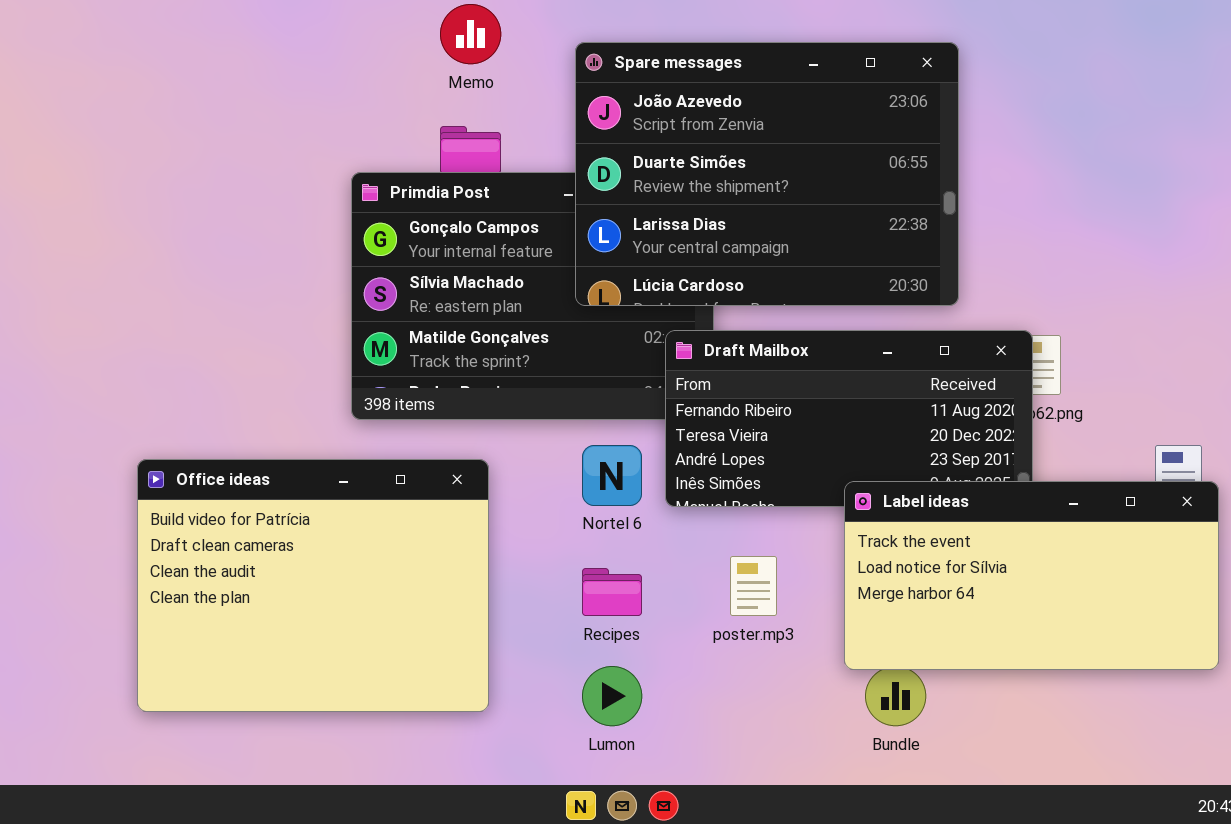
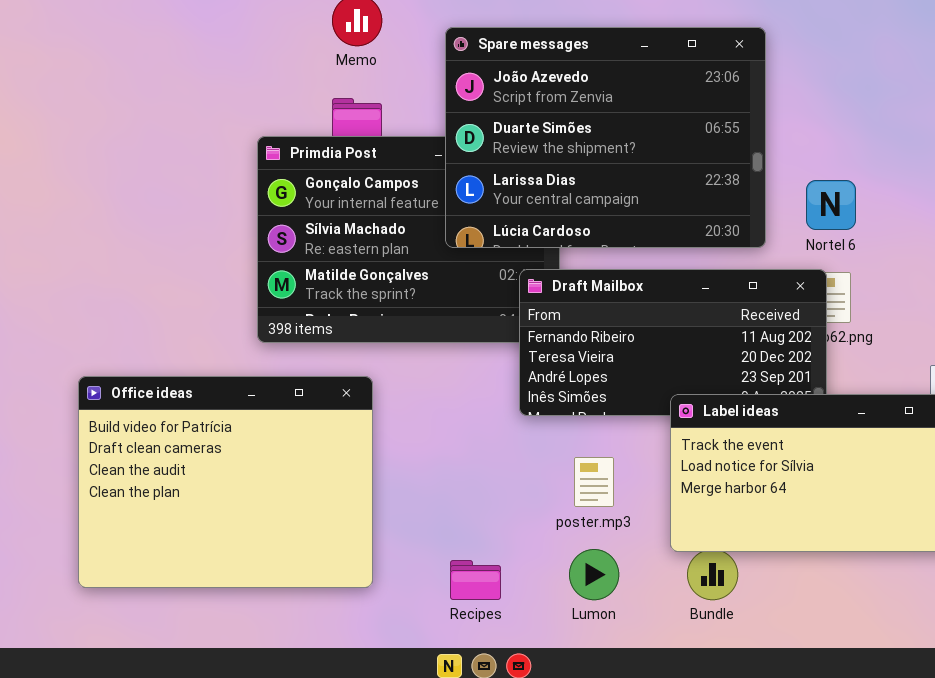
Nortel 6: [582,445,642,506] -> [806,180,856,230], moved
Recipes: [582,568,642,616] -> [450,560,501,600], moved
Lumon: [582,666,642,726] -> [569,549,619,600], moved

